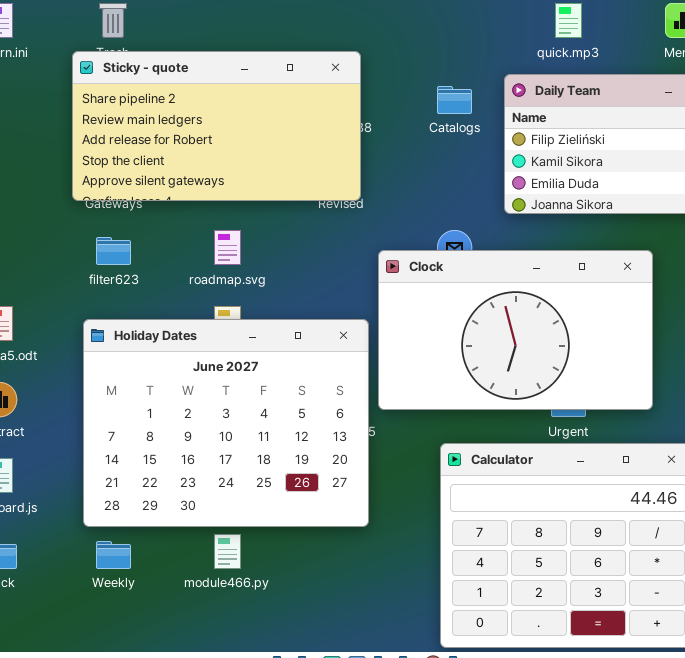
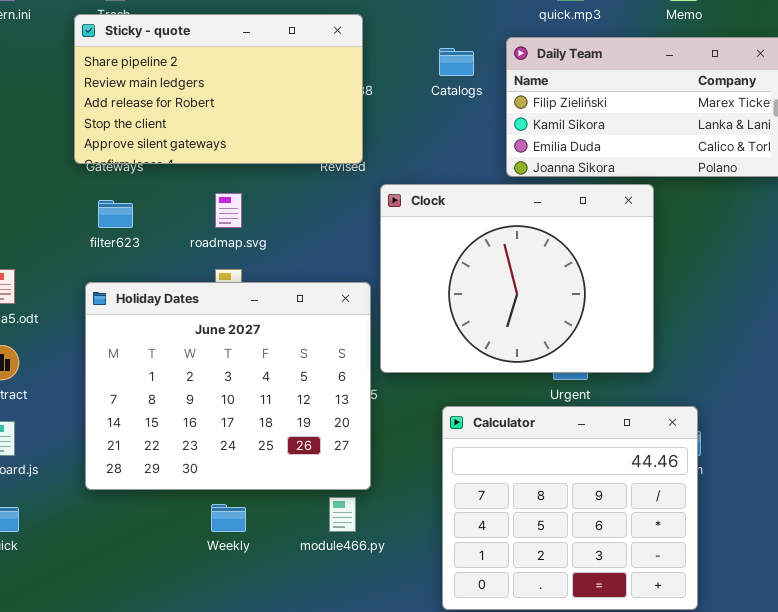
Clock: [378,250,653,410] -> [380,184,654,373], resized
module466.py: [214,534,241,569] -> [329,497,356,532], moved
Weekly: [96,541,131,569] -> [211,504,246,532], moved

